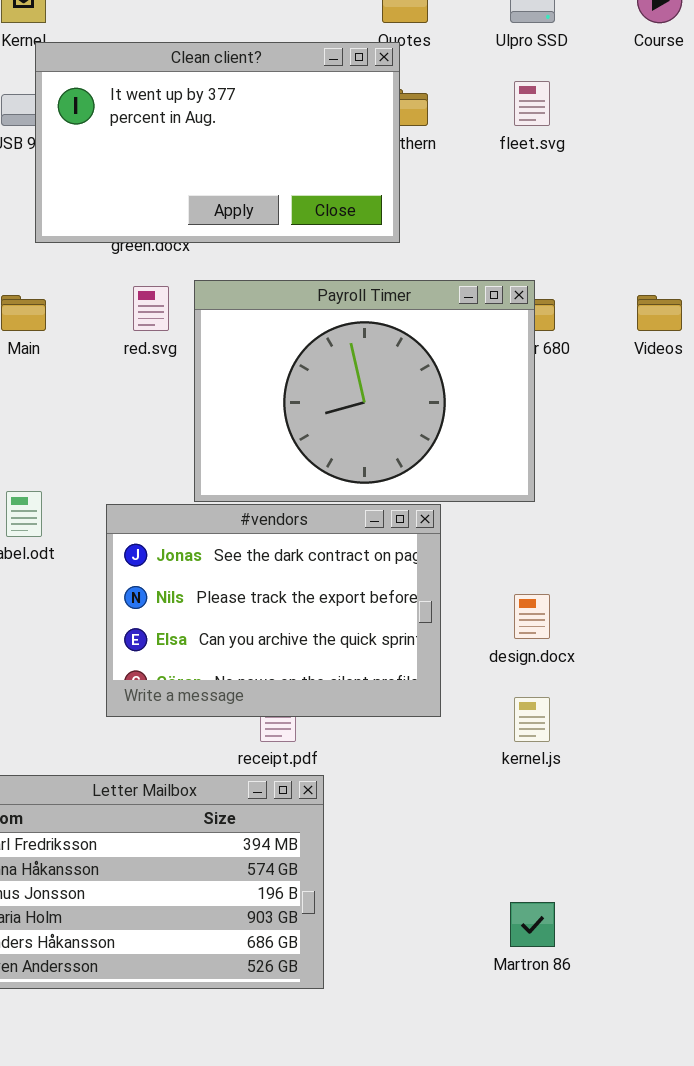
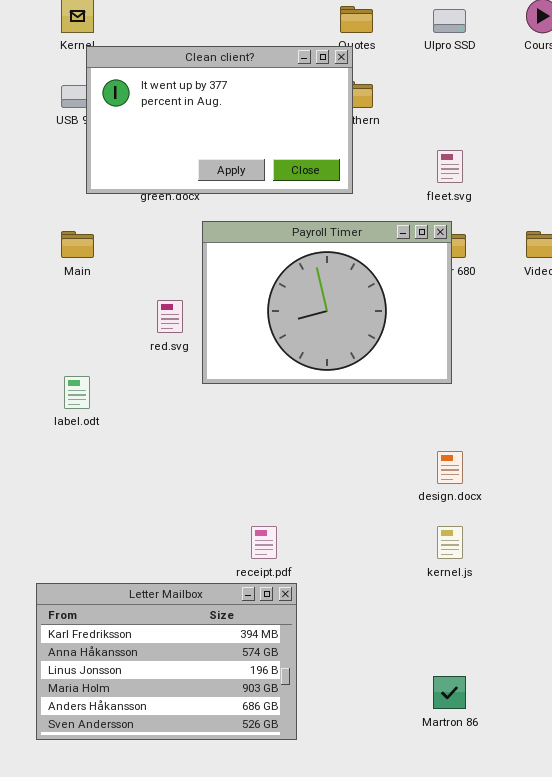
fleet.svg: [514,81,550,126] -> [437,150,463,183], moved
red.svg: [133,286,169,331] -> [157,300,183,333], moved
#vendors: [106,504,441,717] -> none, closed

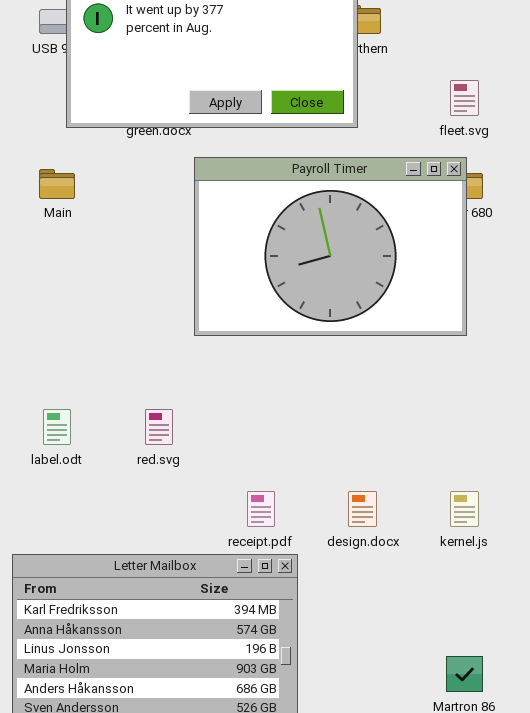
red.svg: [157,300,183,333] -> [145,409,173,445], moved
label.odt: [64,376,90,409] -> [43,409,71,445], moved
design.docx: [437,451,463,484] -> [348,491,377,527], moved

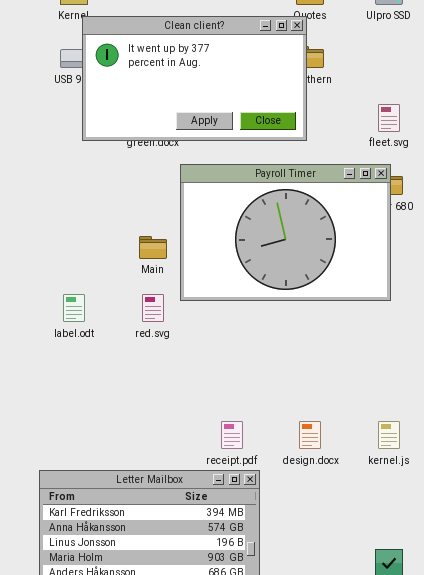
Main: [39,169,75,199] -> [139,236,167,259], moved
label.odt: [43,409,71,445] -> [63,294,85,322], moved
red.svg: [145,409,173,445] -> [142,294,164,322], moved

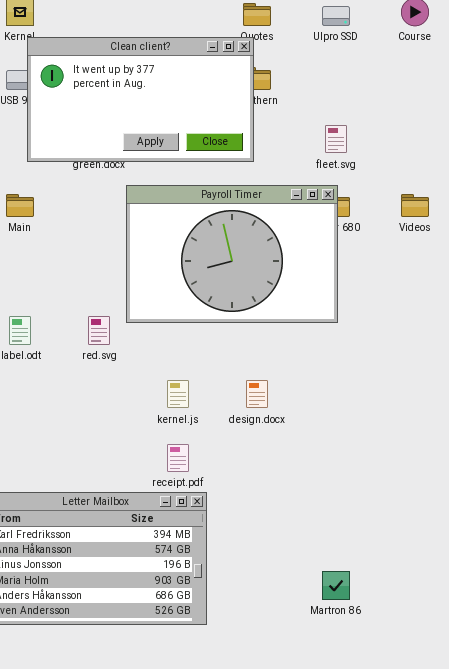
Main: [139,236,167,259] -> [6,194,34,217], moved
design.docx: [299,421,321,449] -> [246,380,268,408], moved
kernel.js: [378,421,400,449] -> [167,380,189,408], moved

